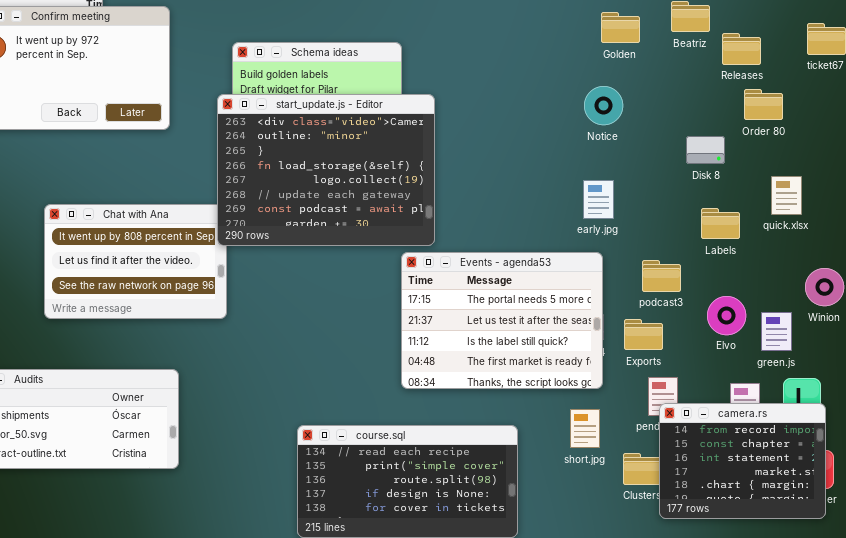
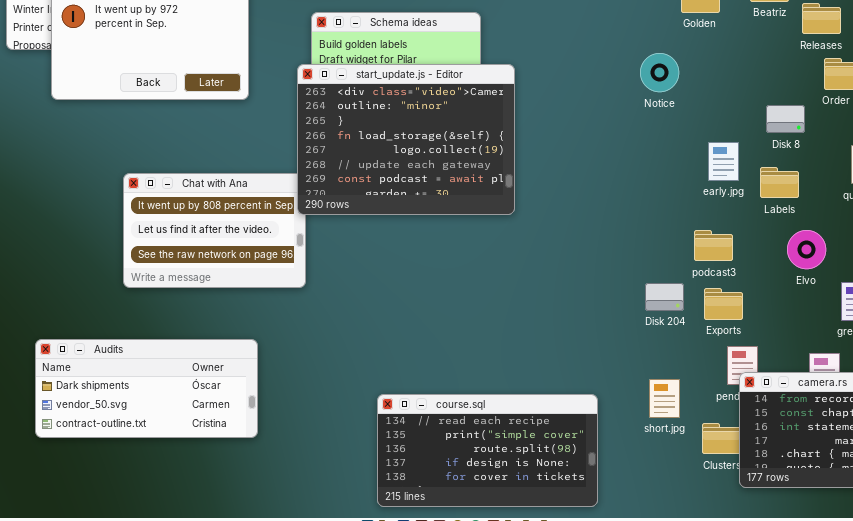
Notice: [584,86,623,125] -> [640,53,679,92], moved
early.jpg: [583,180,614,219] -> [708,142,739,181], moved
Labels: [701,208,740,239] -> [760,167,799,198], moved
Events - agenda53: [401,252,603,389] -> none, closed
podcast3: [642,260,681,292] -> [694,230,733,261], moved
Elvo: [707,296,746,335] -> [787,230,826,269], moved

